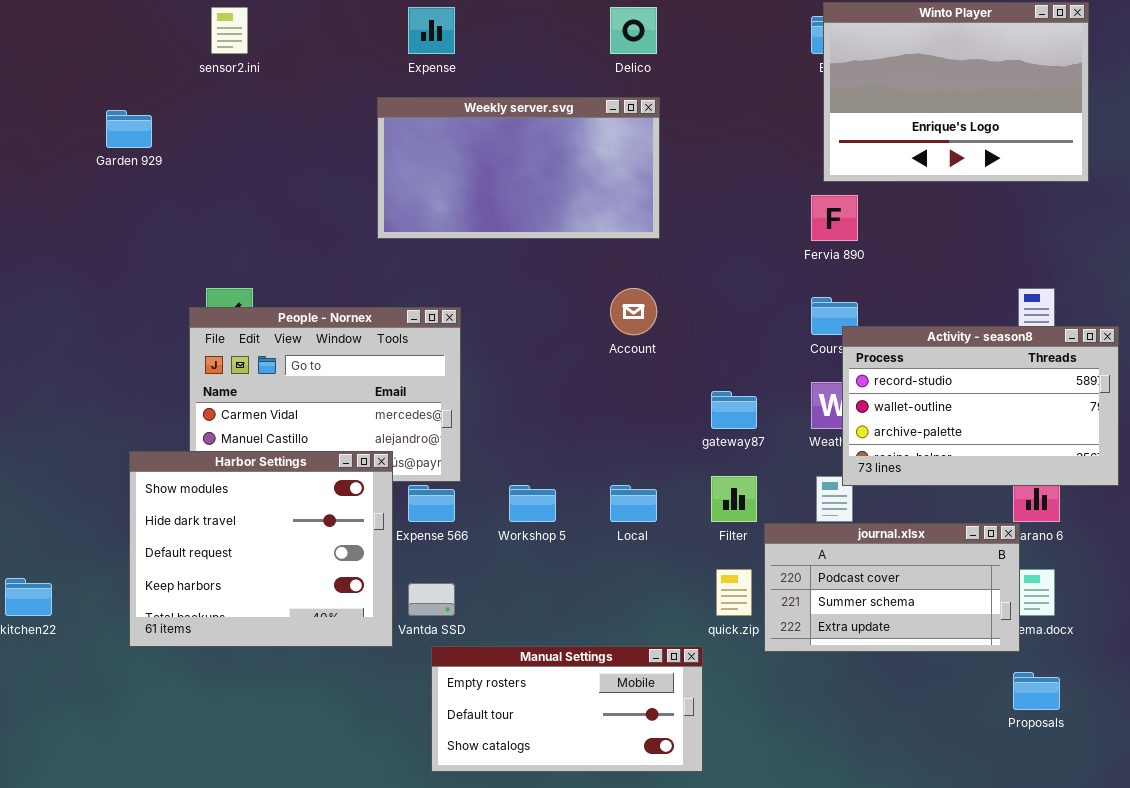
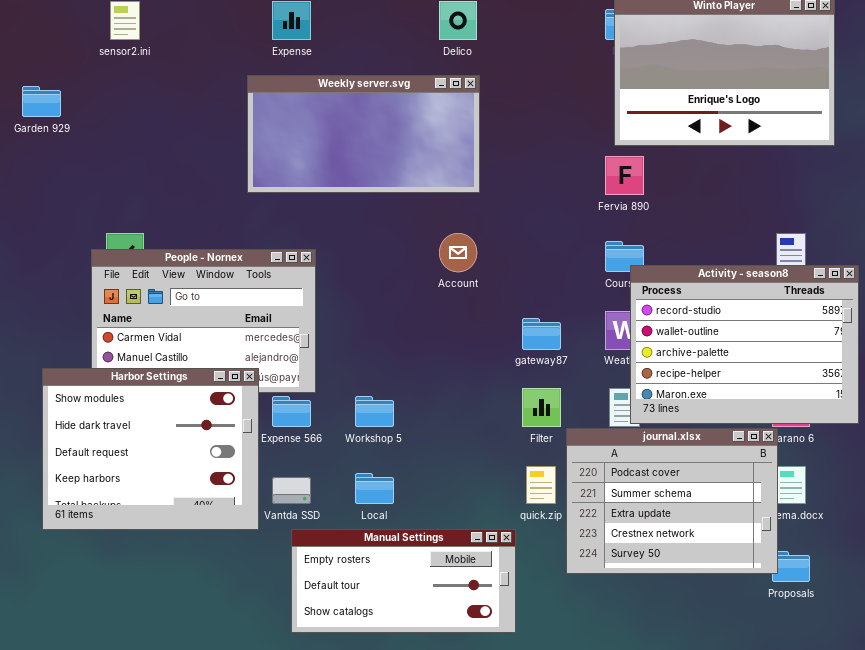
Activity - season8: [842,326,1119,486] -> [630,265,859,424], resized
Local: [610,485,657,522] -> [355,473,394,504], moved
journal.xlsx: [764,523,1020,652] -> [566,428,778,574], resized

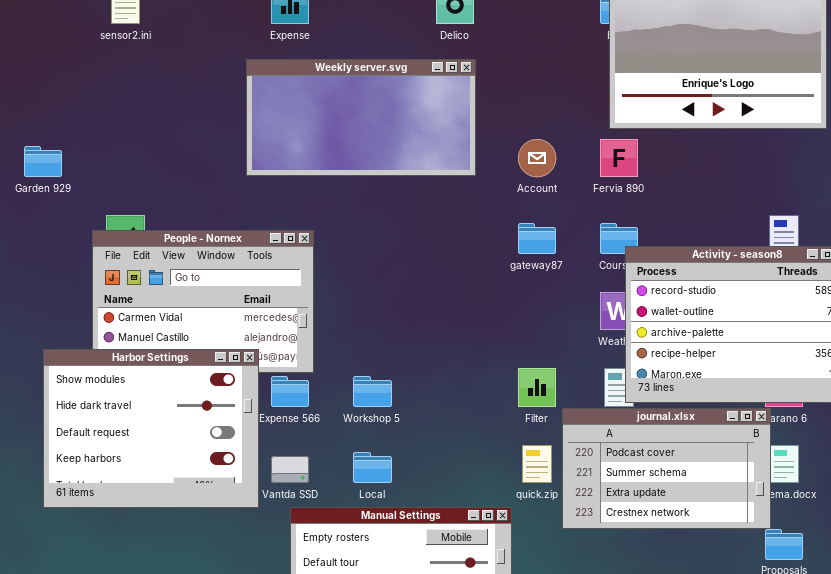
Garden 929: [22,86,61,117] -> [24,146,62,177], moved
Account: [439,233,477,272] -> [518,139,556,177], moved
gateway87: [522,318,561,350] -> [518,223,556,254], moved
journal.xlsx: [566,428,778,574] -> [562,408,771,529], resized

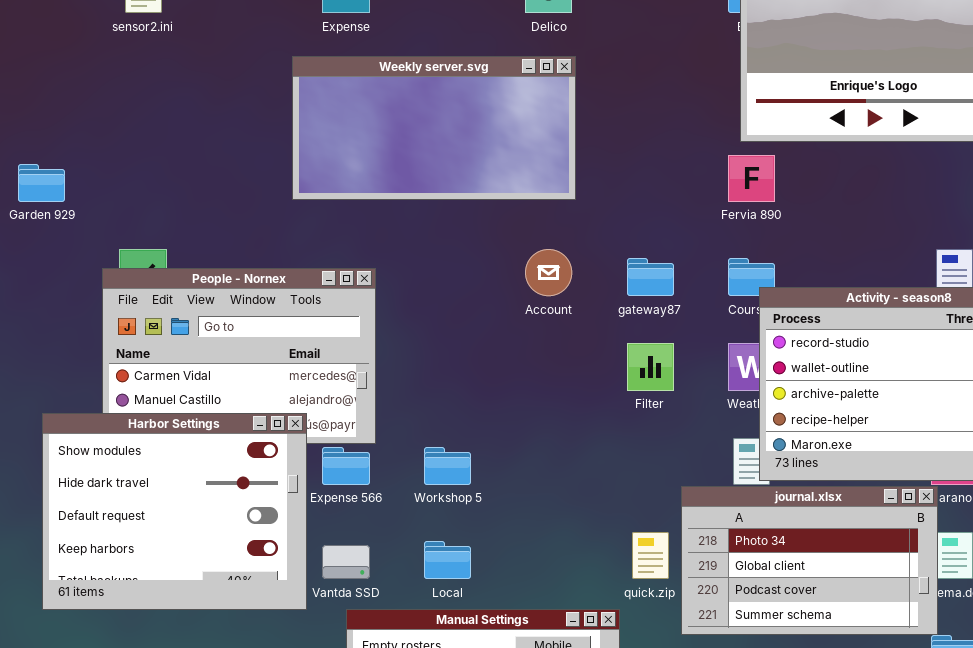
Account: [518,139,556,177] -> [525,249,572,296], moved
Filter: [518,368,556,407] -> [627,343,674,391], moved
journal.xlsx: [562,408,771,529] -> [681,486,938,635], scrolled up 2 rows

